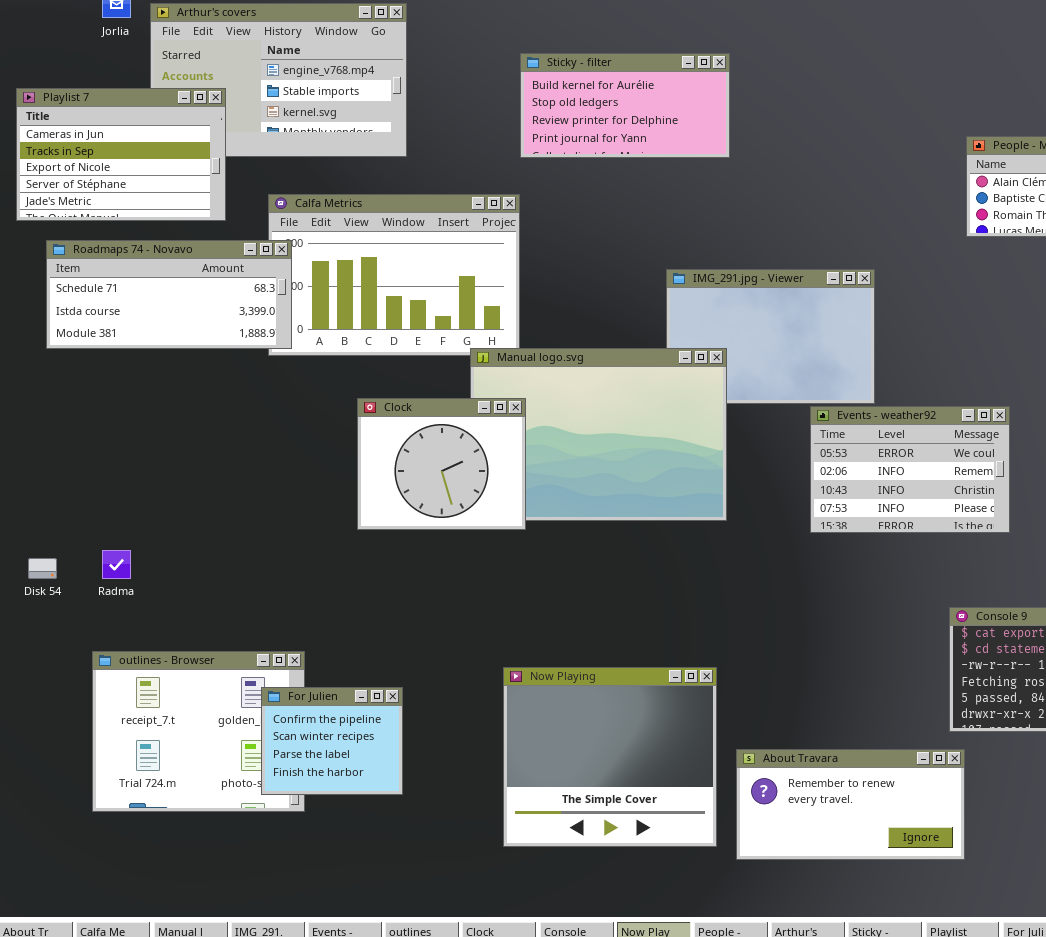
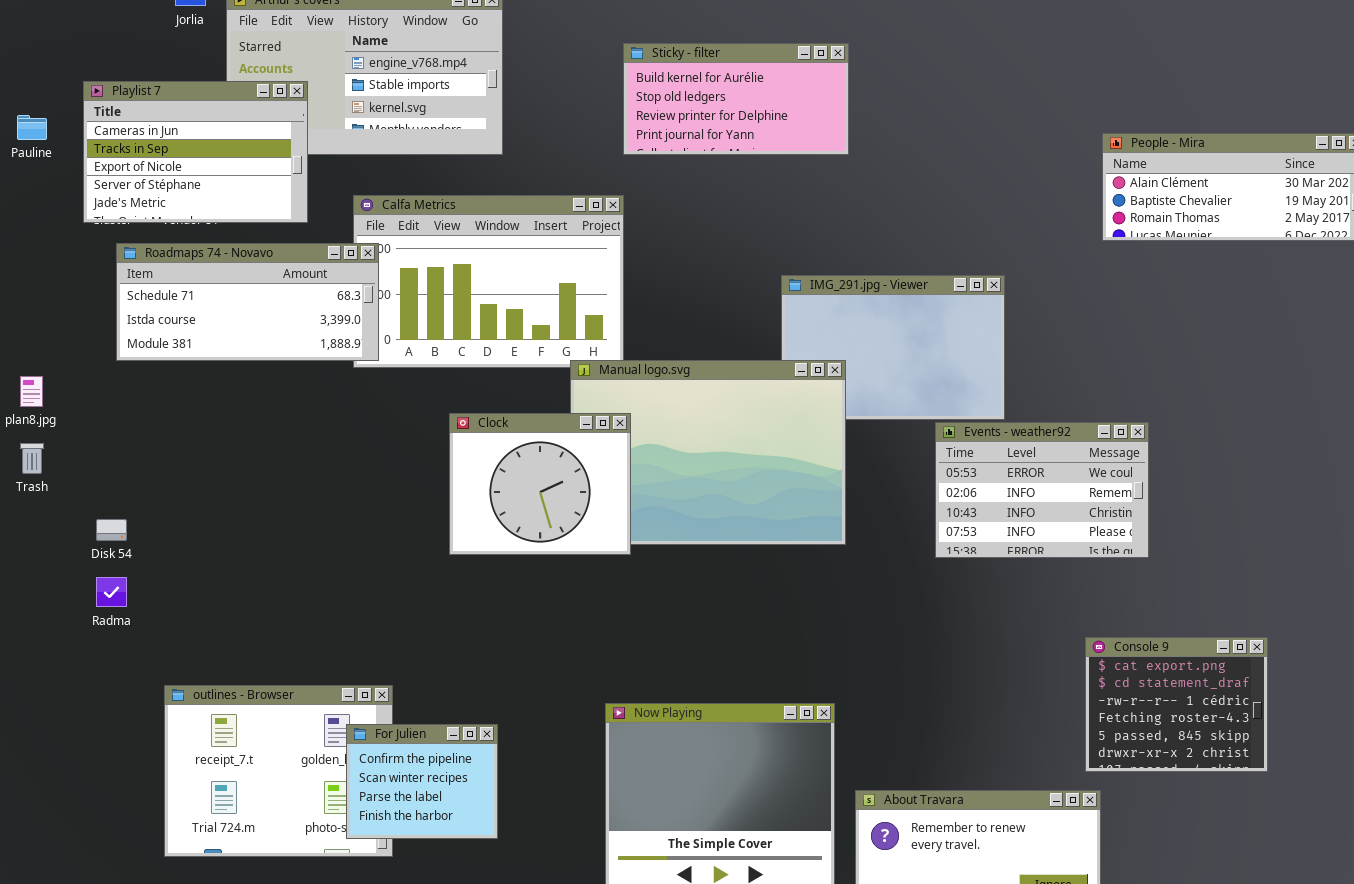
Radma: [102,550,131,579] -> [96,577,127,607], moved
Disk 54: [28,558,57,579] -> [96,519,127,541], moved

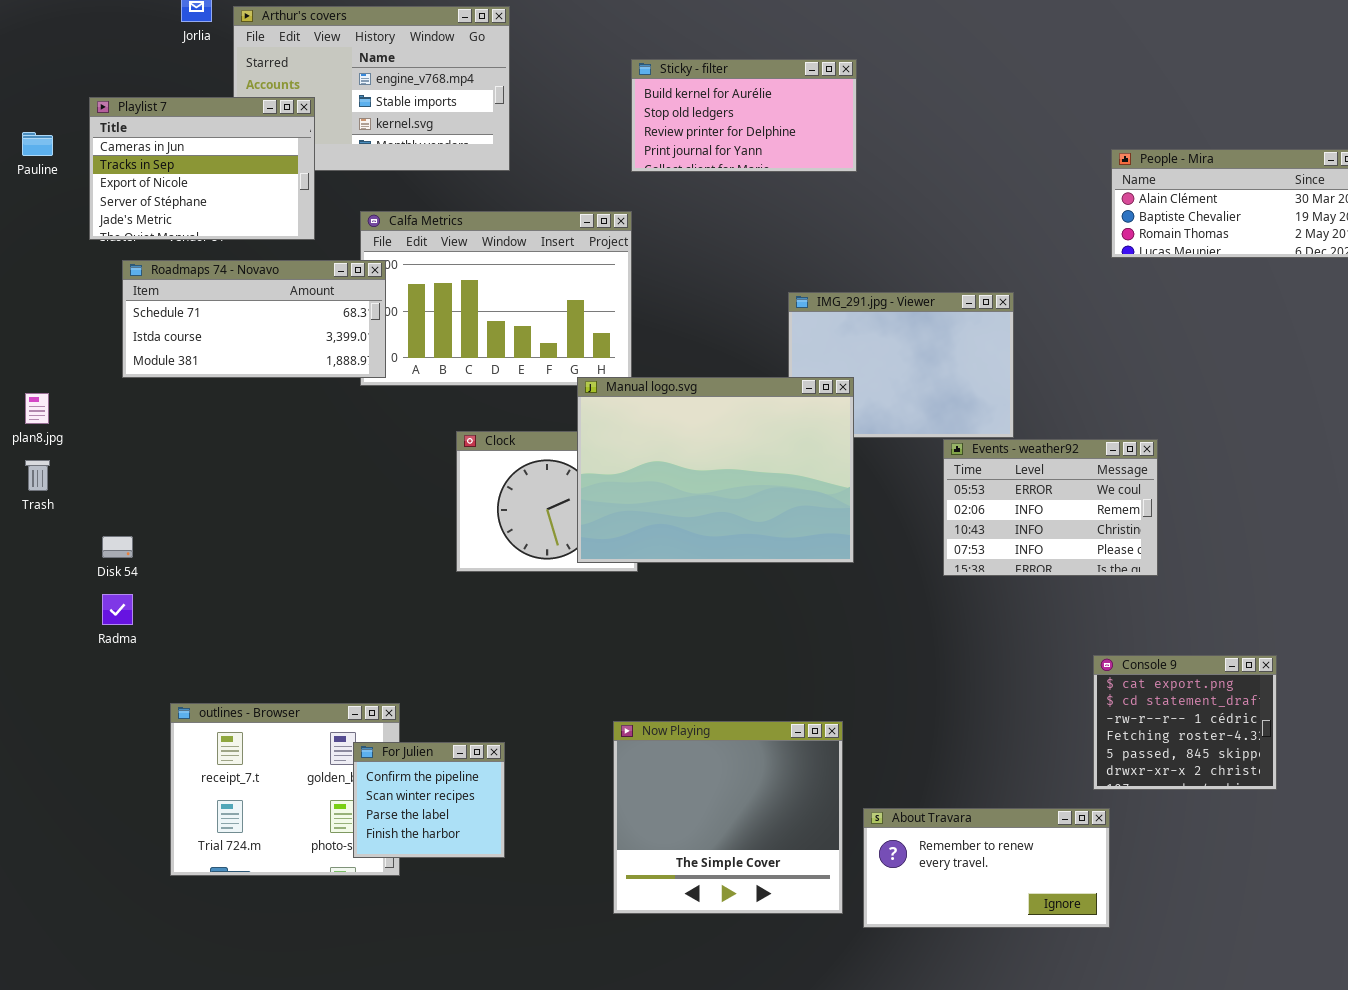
Manual logo.svg: [570,360,846,545] -> [577,377,854,563], raised

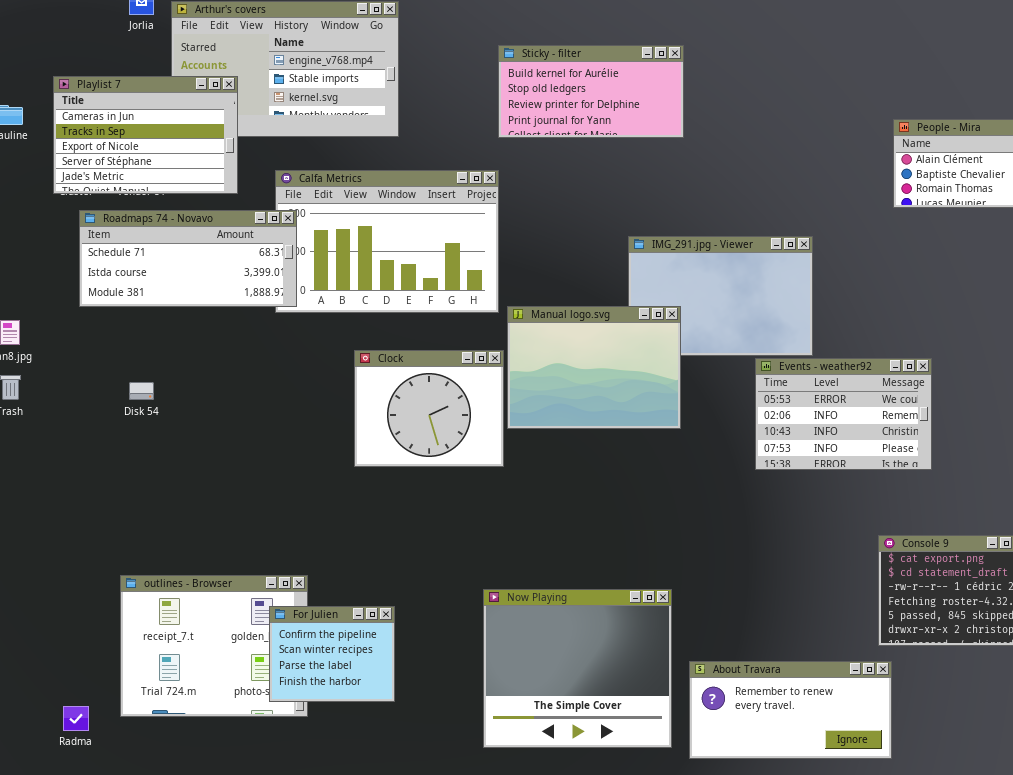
Manual logo.svg: [577,377,854,563] -> [507,306,681,429], resized
Disk 54: [102,536,133,558] -> [129,382,154,400], moved
Radma: [102,594,133,625] -> [63,706,89,731], moved

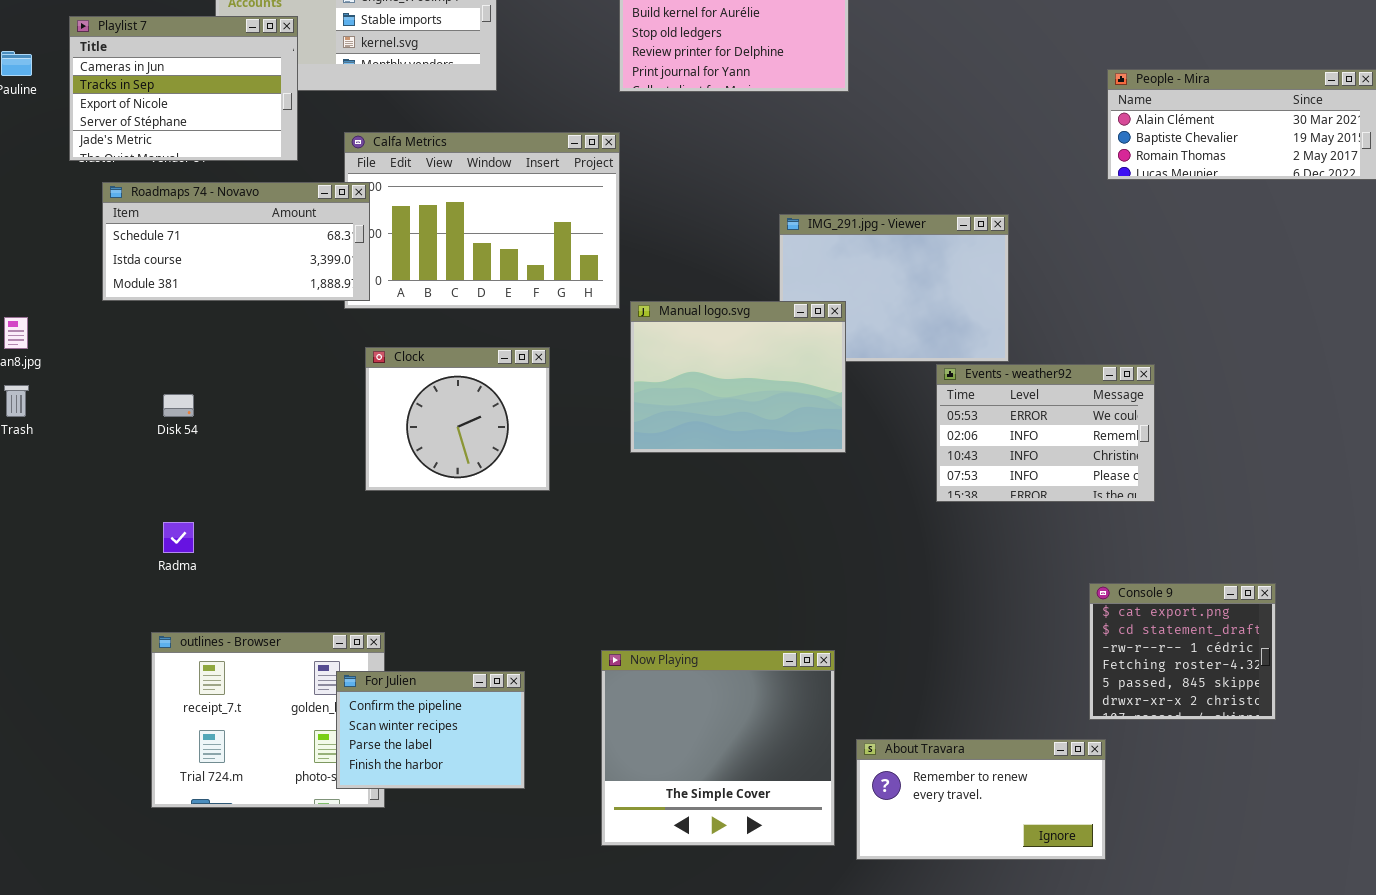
Clock: [354,350,504,467] -> [365,347,550,491], moved
For Julien: [269,606,395,702] -> [336,671,525,789], resized
Radma: [63,706,89,731] -> [163,522,194,553], moved

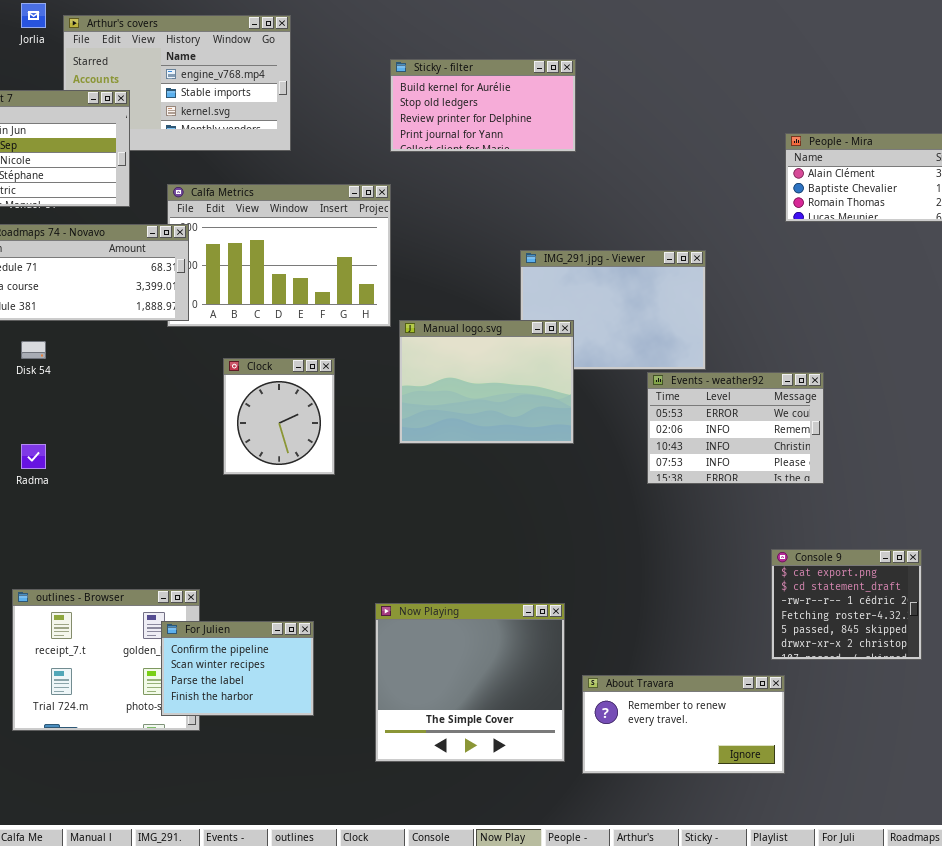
Clock: [365,347,550,491] -> [223,358,335,475], resized
Disk 54: [163,394,194,417] -> [21,341,46,359], moved
Radma: [163,522,194,553] -> [21,444,46,469], moved

